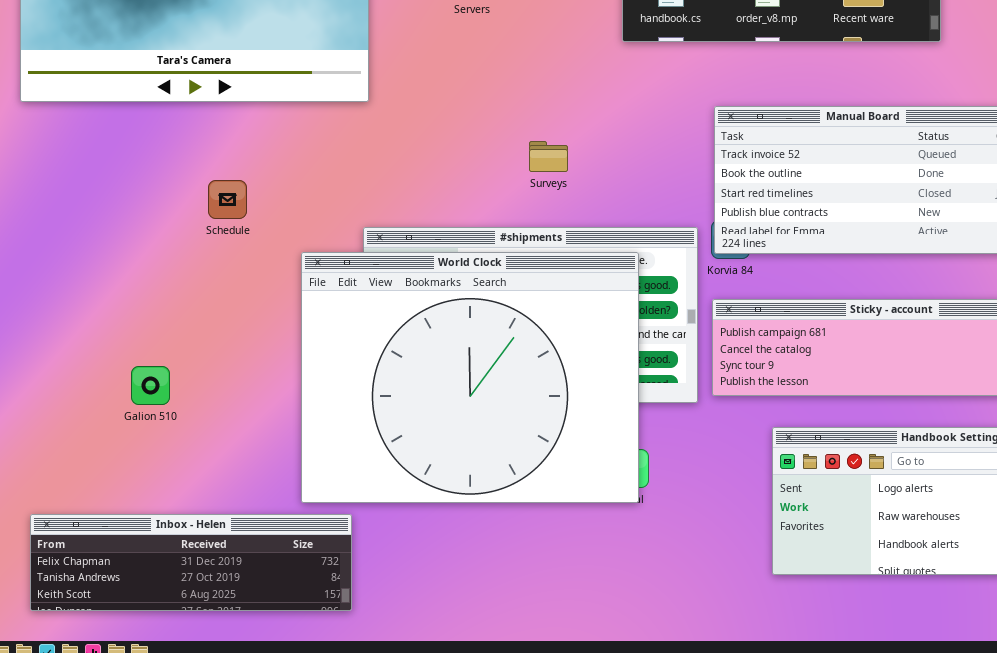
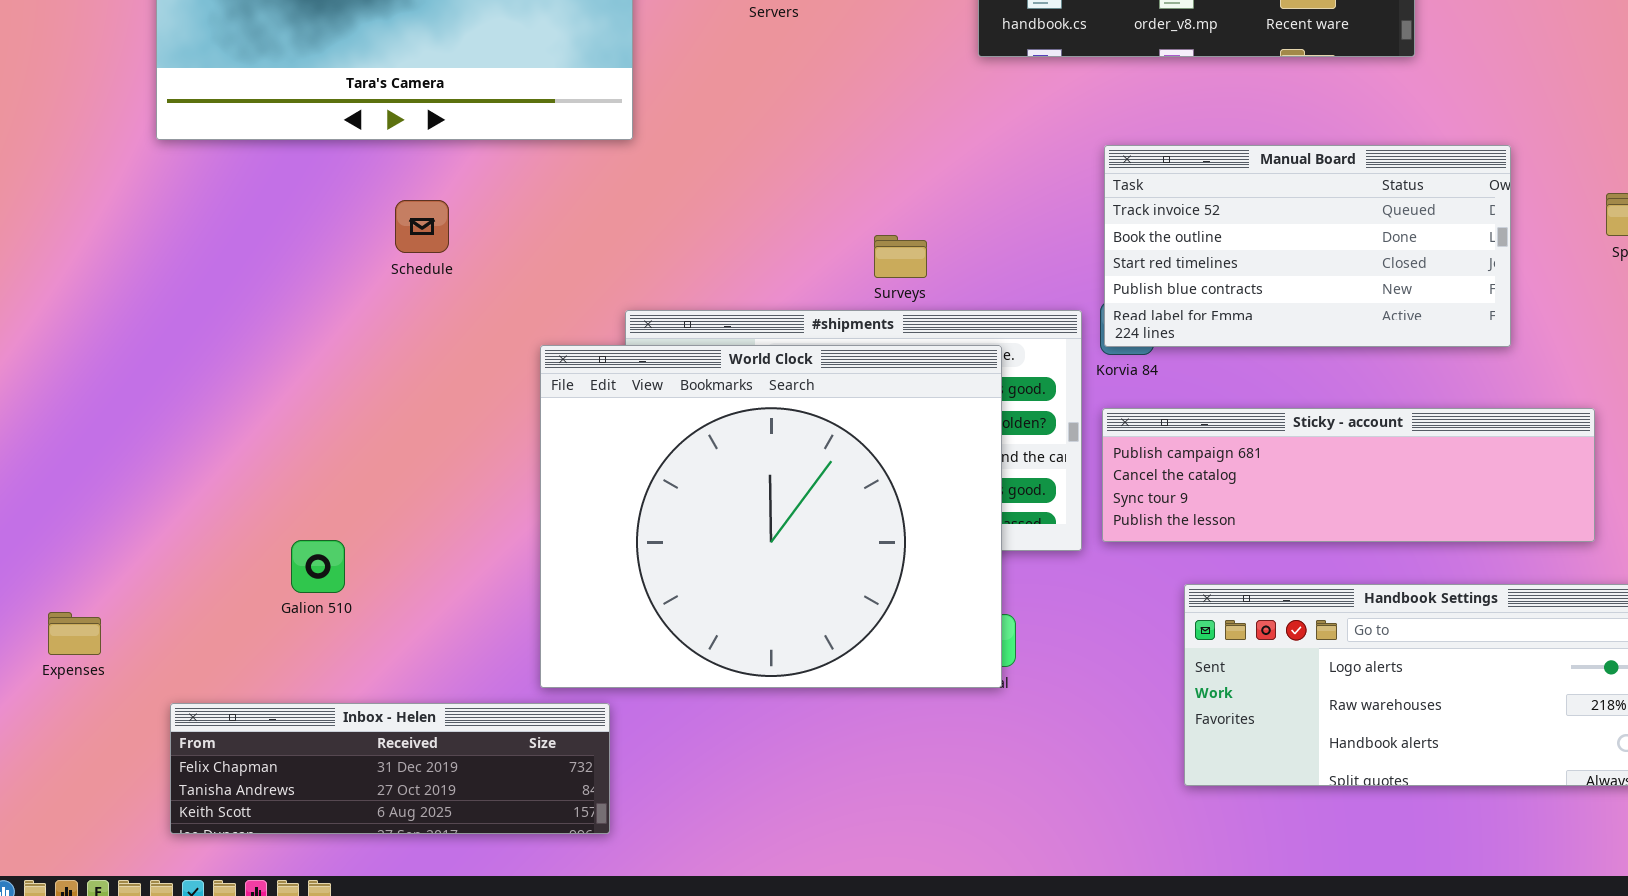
Surveys: [529,141,568,172] -> [874,235,927,278], moved
Schedule: [208,180,247,219] -> [395,200,449,253], moved
Galion 510: [131,366,170,405] -> [291,540,345,593], moved

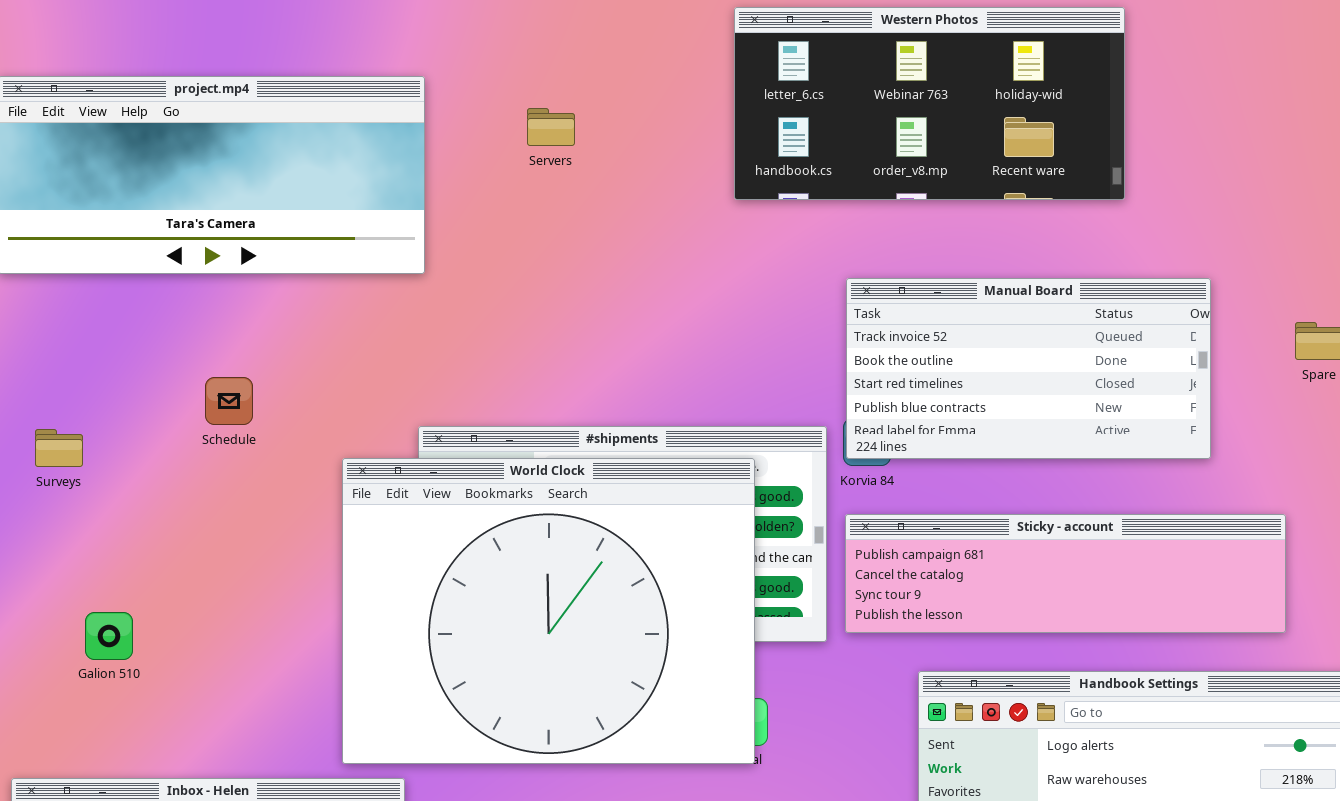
Schedule: [395,200,449,253] -> [205,377,253,425], moved
Surveys: [874,235,927,278] -> [35,429,83,467], moved
Galion 510: [291,540,345,593] -> [85,612,133,660], moved

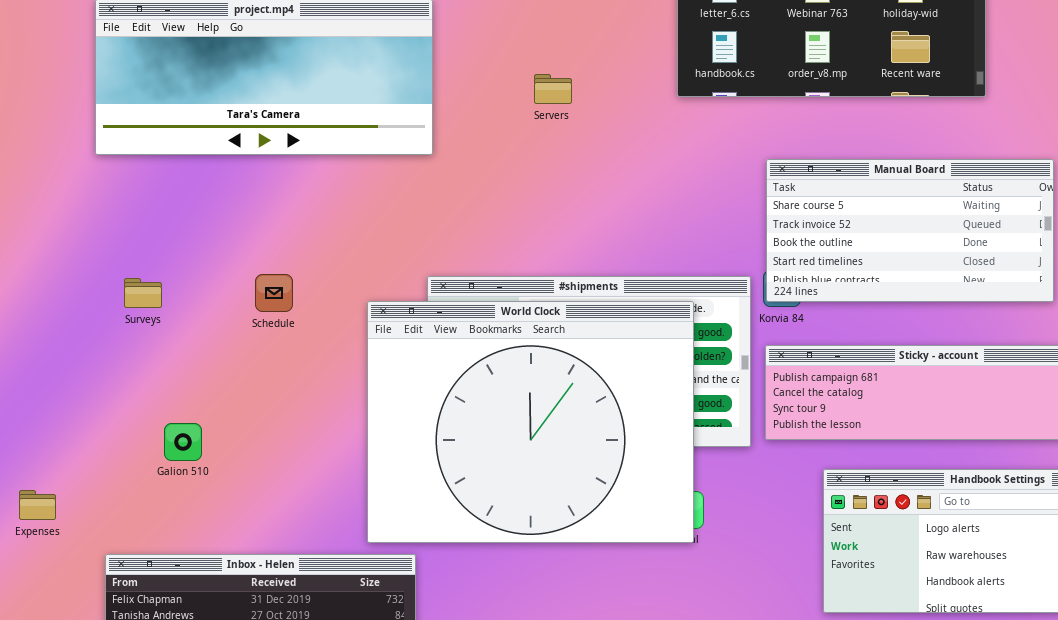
Servers: [527,108,575,146] -> [534,74,572,104], moved
Manual Board: [846,278,1211,459] -> [766,159,1054,302], scrolled up 1 row
Schedule: [205,377,253,425] -> [255,274,293,312], moved

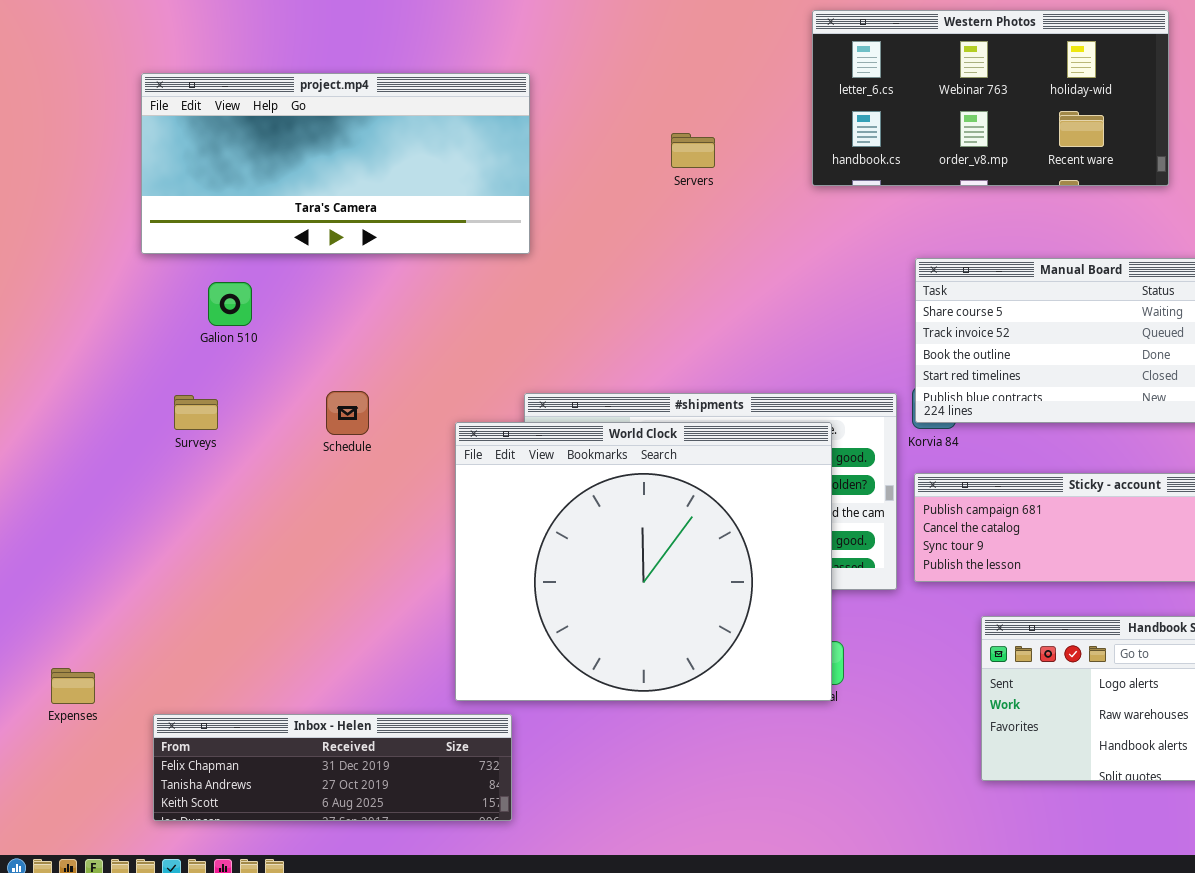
Servers: [534,74,572,104] -> [671,133,715,168], moved
Galion 510: [164,423,202,461] -> [208,282,252,326], moved
Expenses: [19,490,56,520] -> [51,668,95,704], moved

